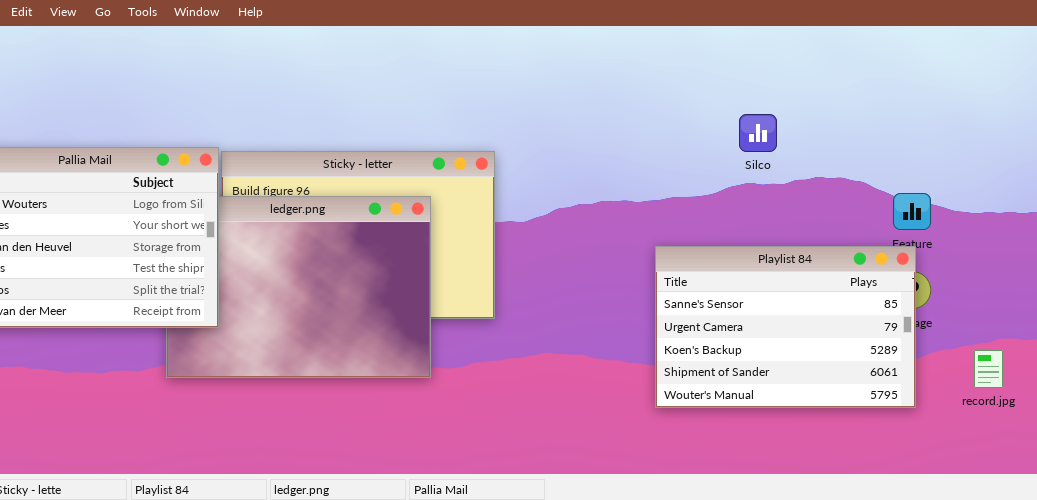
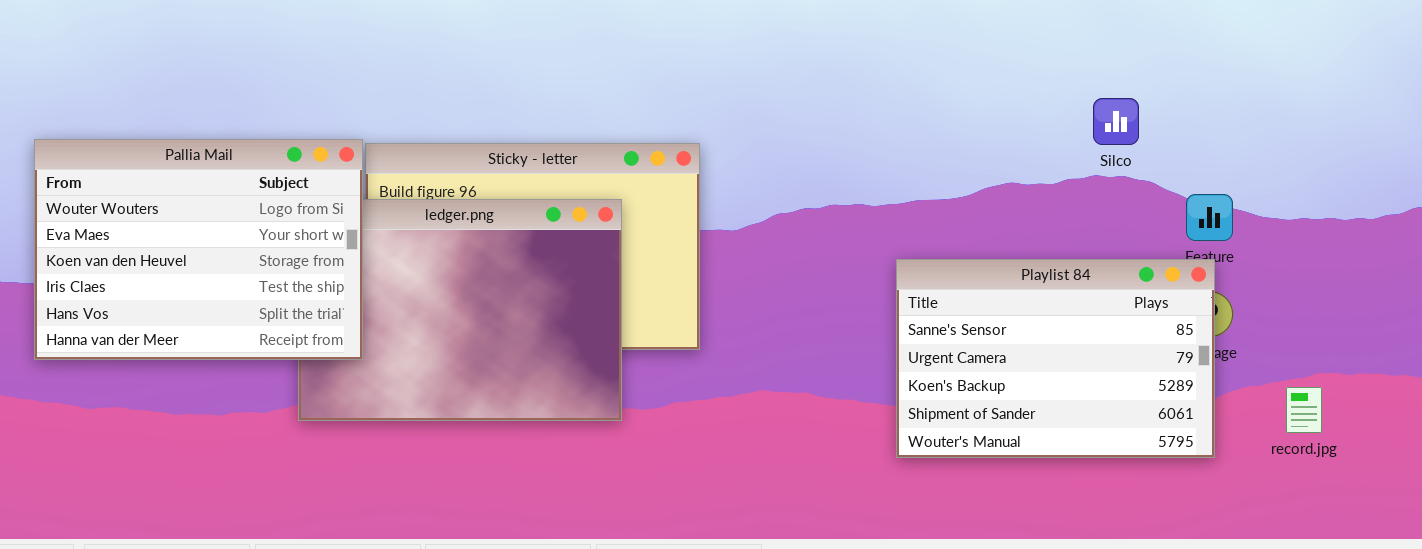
Silco: [739,114,777,152] -> [1093,98,1139,145], moved

